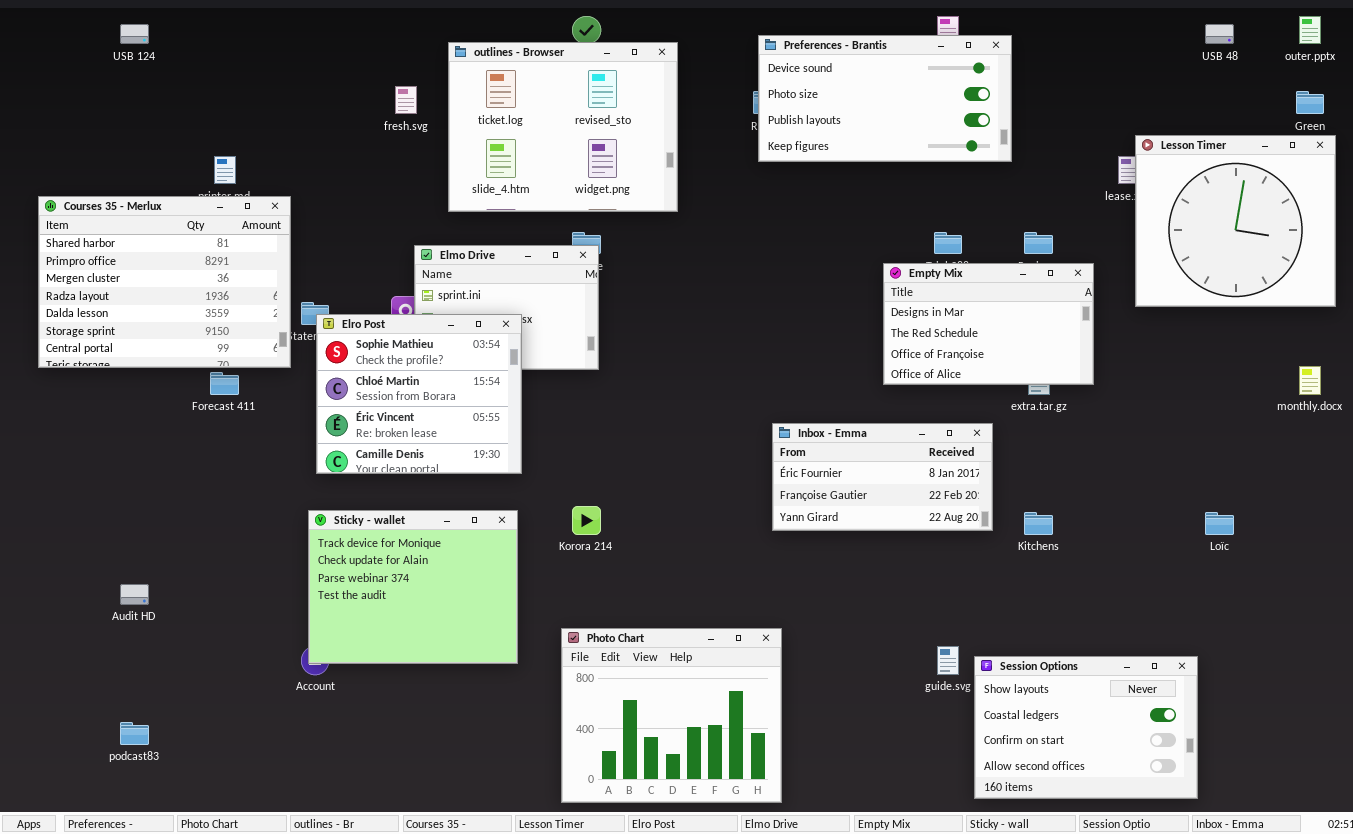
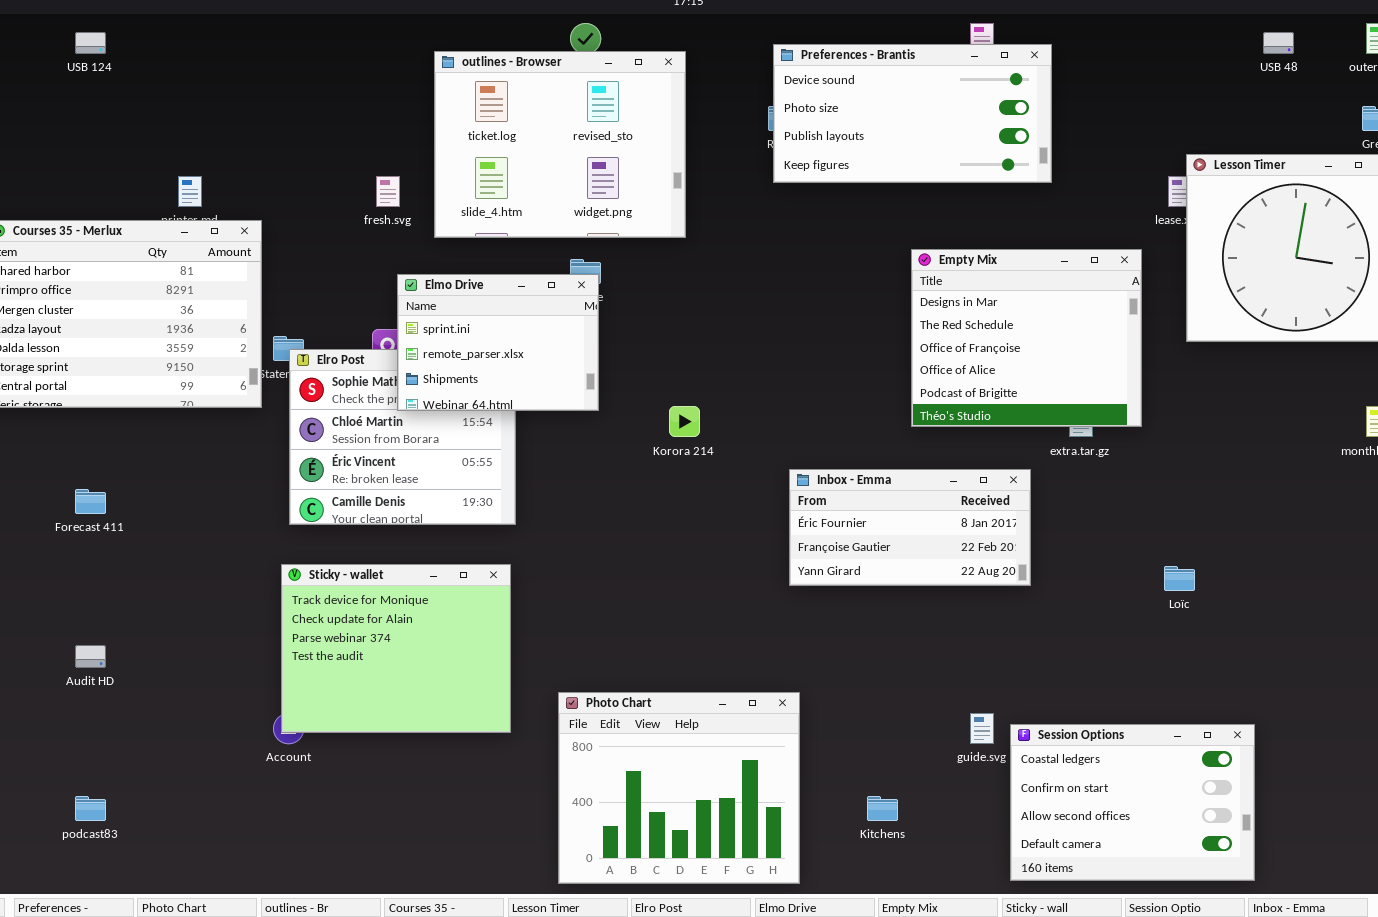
fresh.svg: [395,86,417,114] -> [376,176,400,207], moved
Elmo Drive: [414,245,599,370] -> [397,274,599,411], raised
Empty Mix: [883,263,1094,385] -> [911,249,1142,427], resized
Forecast 411: [210,372,239,395] -> [75,489,106,514], moved
Korora 214: [572,506,601,535] -> [669,406,700,437], moved
Kitchens: [1024,512,1053,535] -> [867,796,898,821], moved
Loïc: [1205,512,1234,535] -> [1164,566,1195,591], moved
Session Options: [974,656,1198,799] -> [1010,724,1255,881], scrolled down 1 row

